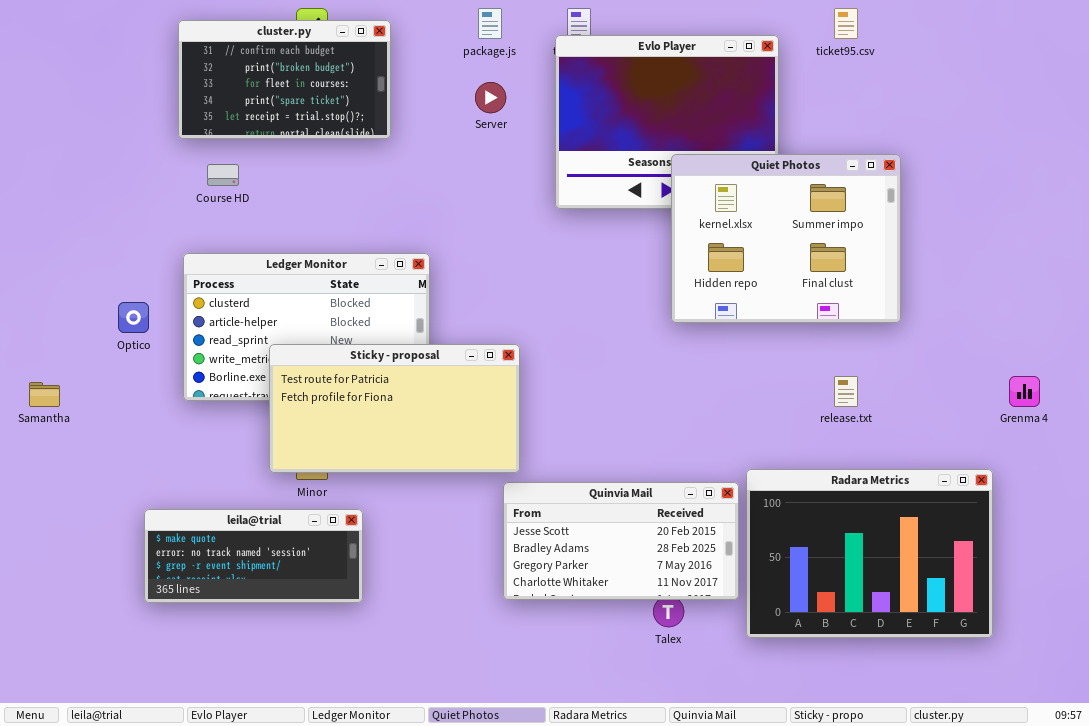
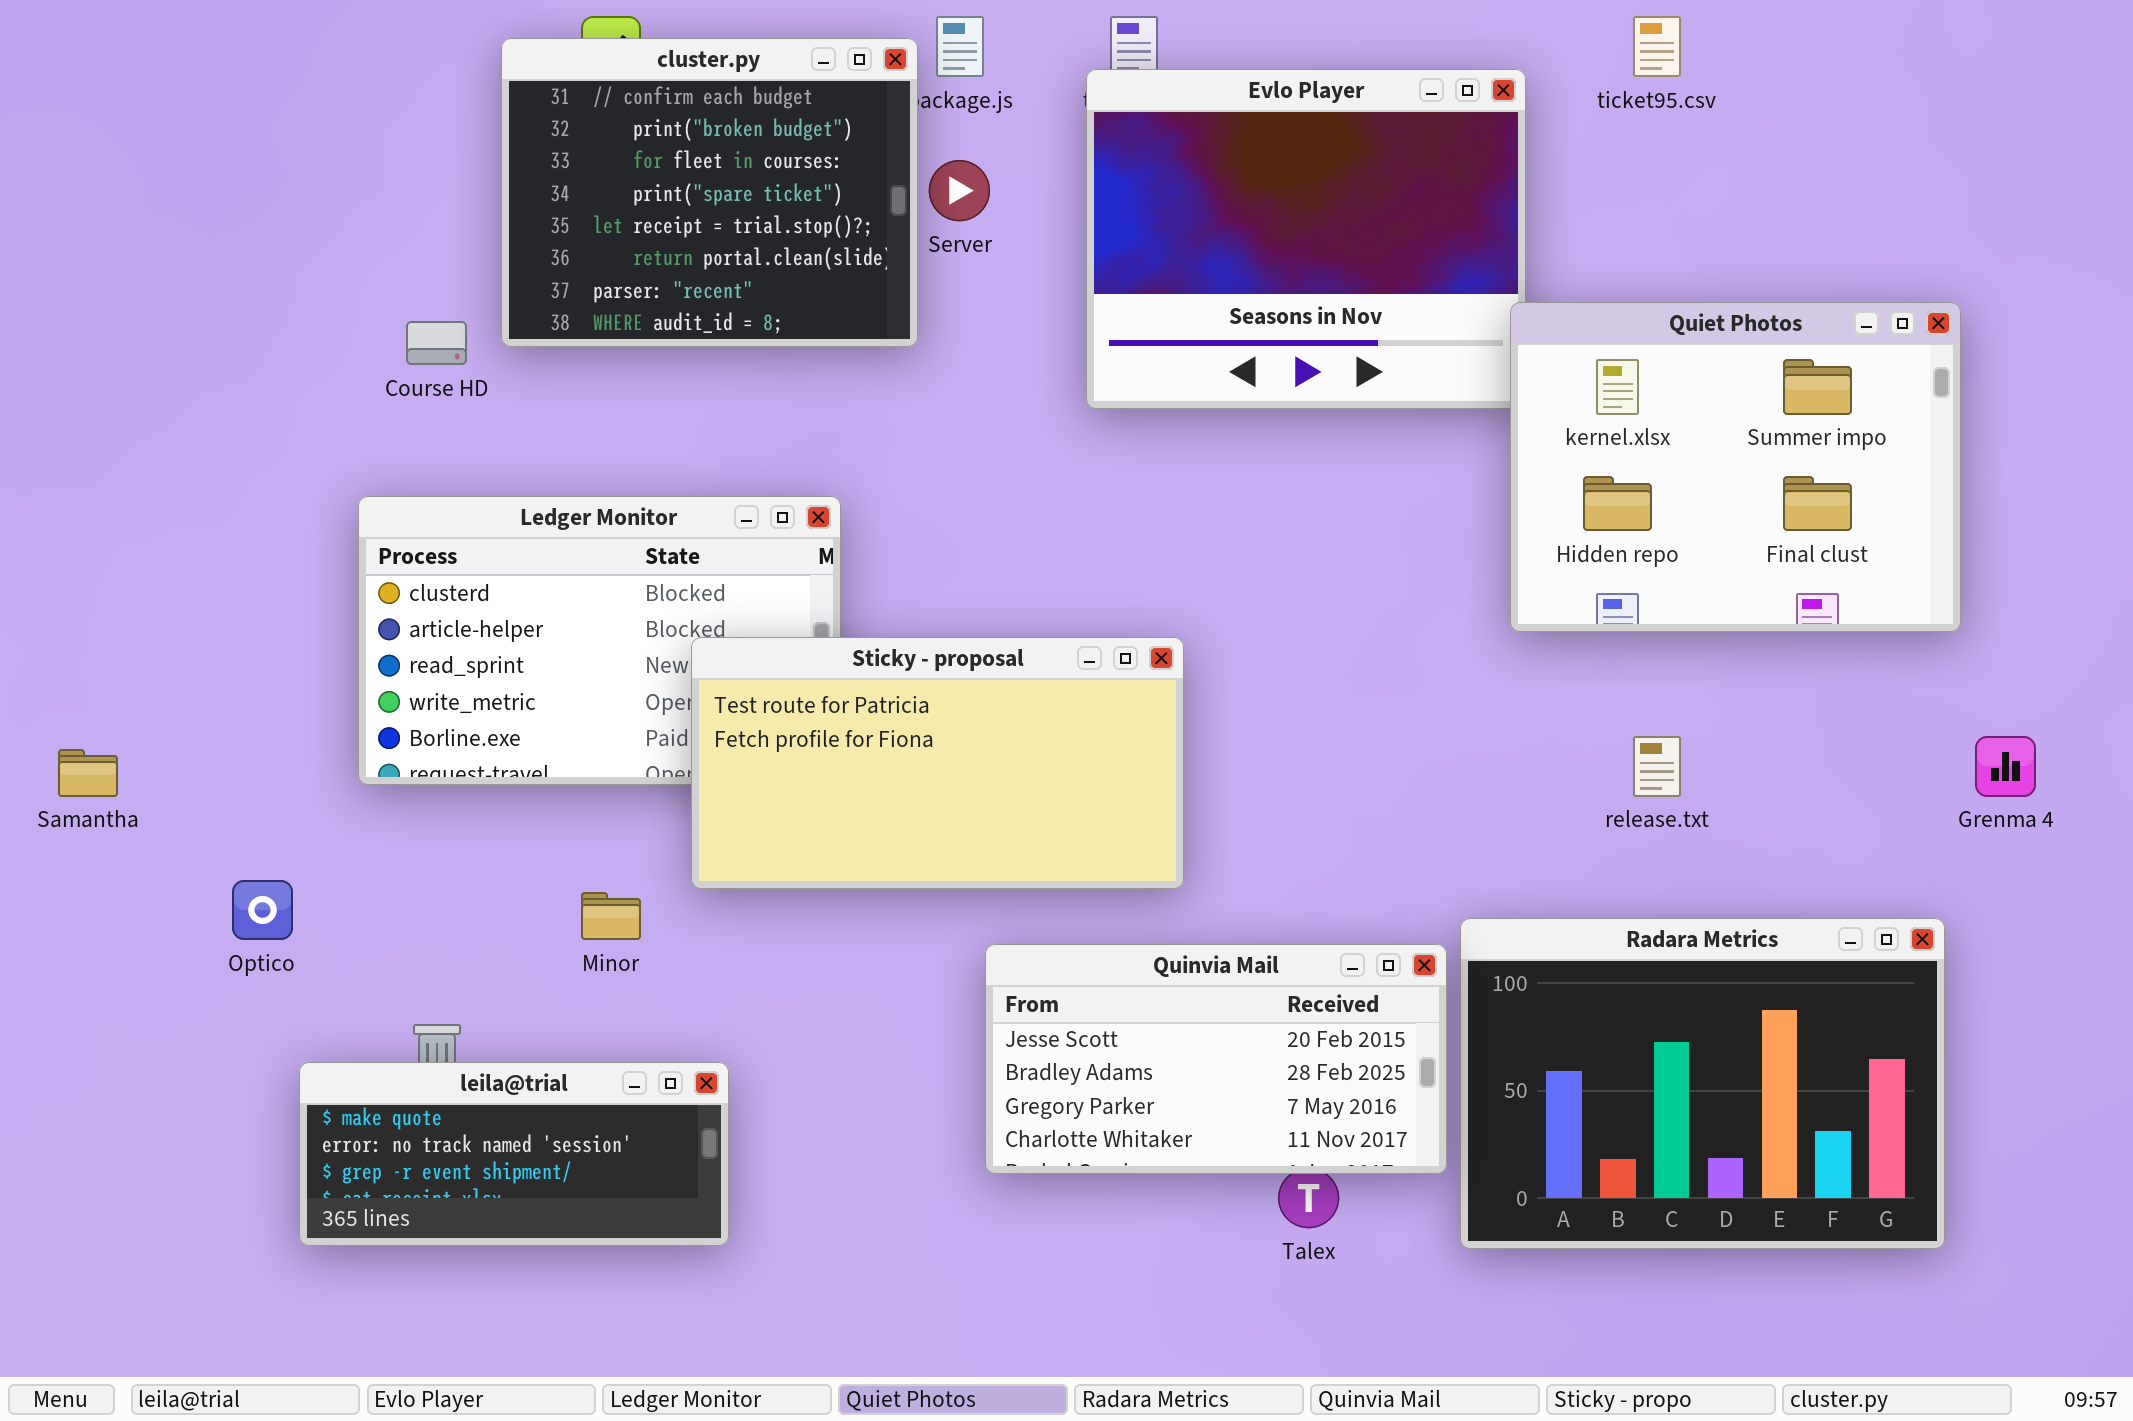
cluster.py: [178,20,391,139] -> [501,38,918,347], moved, resized
Quiet Photos: [671,154,901,323] -> [1510,302,1961,632], moved
Optico: [118,302,149,333] -> [232,880,293,940], moved
Sticky - proposal: [269,344,520,473] -> [691,637,1184,889], moved
leila@trial: [144,509,363,603] -> [299,1062,729,1246], moved

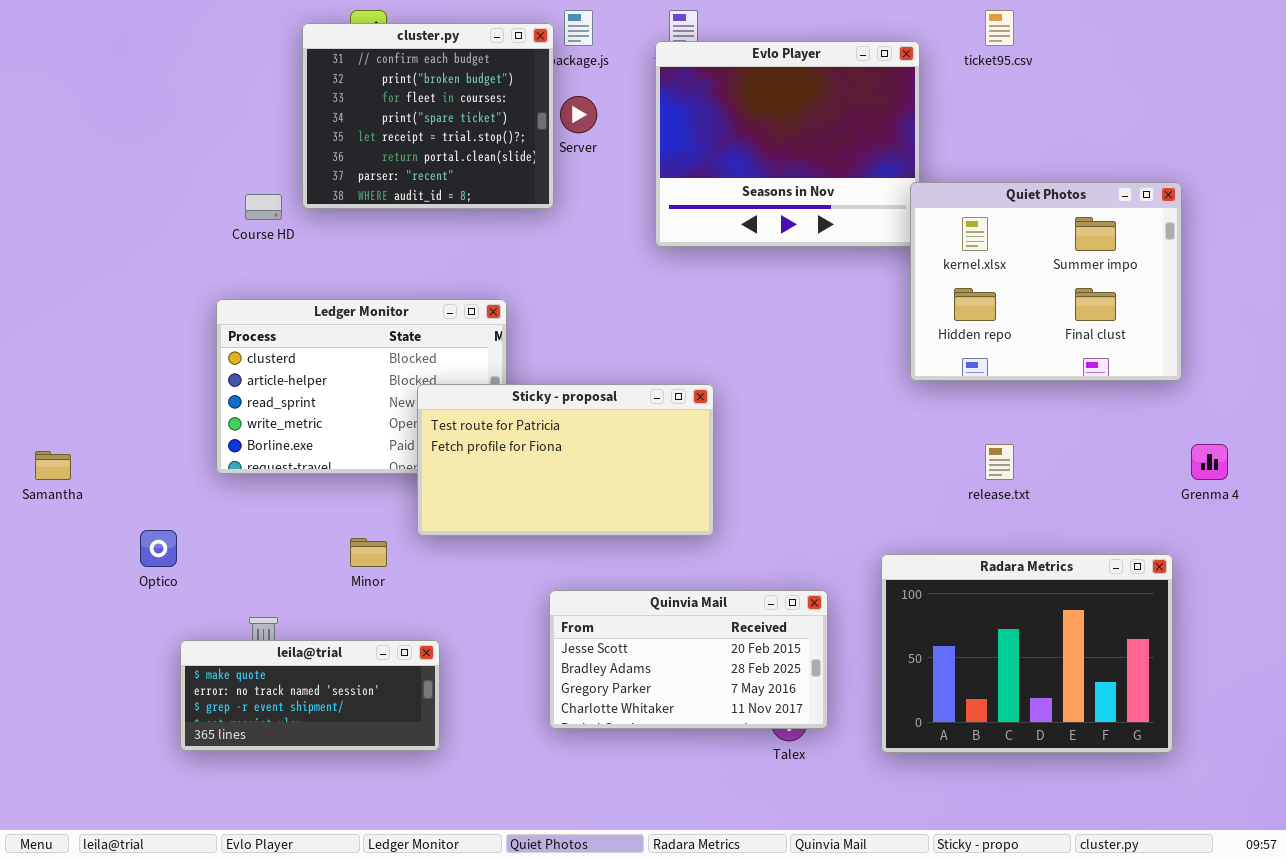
Quinvia Mail: [985,944,1447,1174] -> [549,590,828,729], moved

